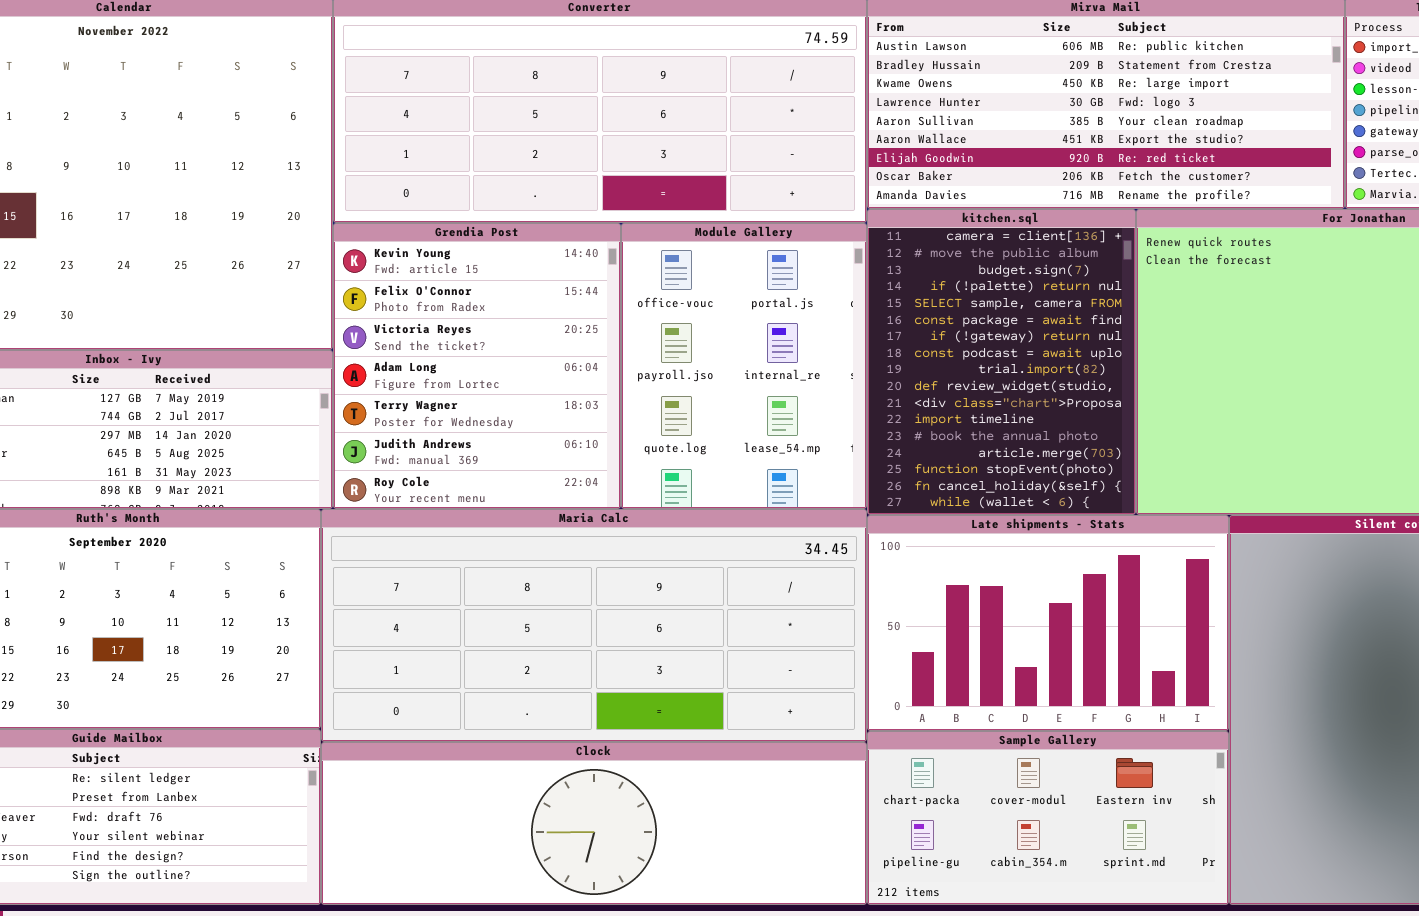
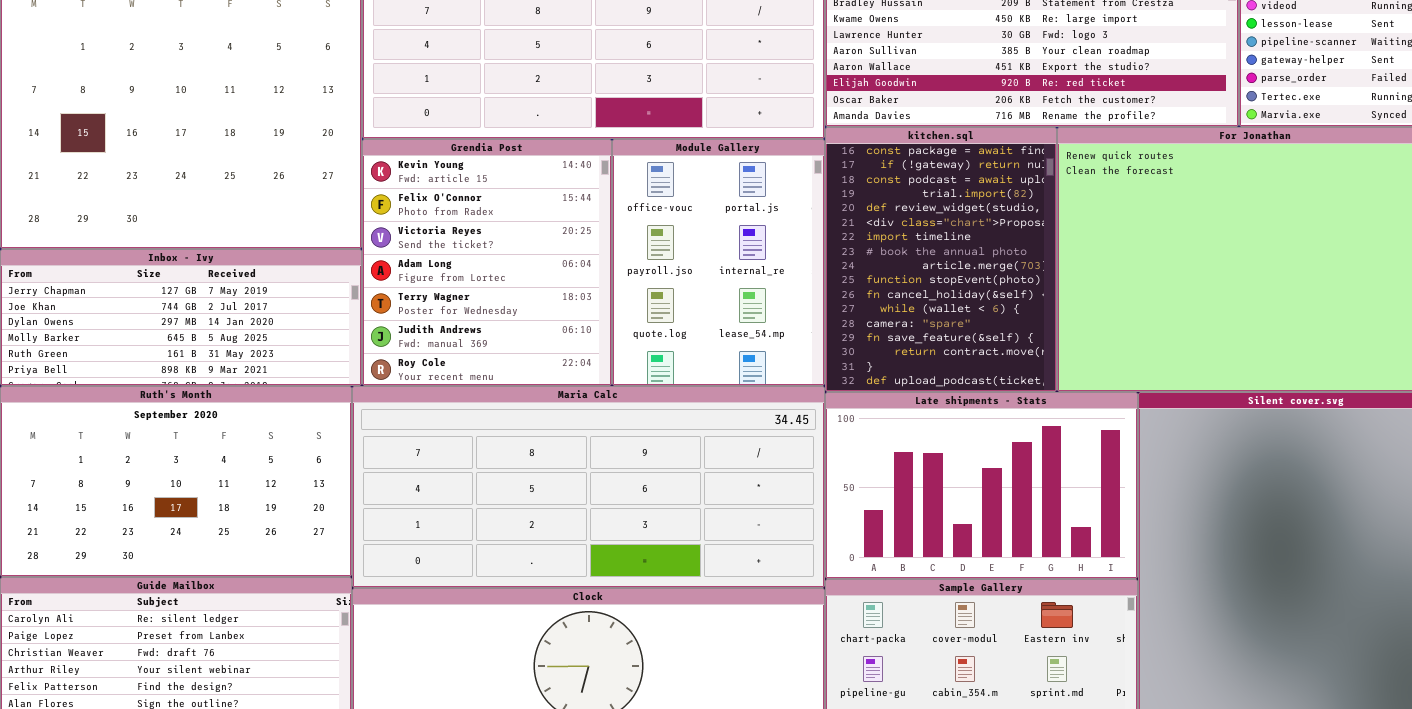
kitchen.sql: [867,209,1136,515] -> [825,127,1057,392], scrolled down 5 rows

